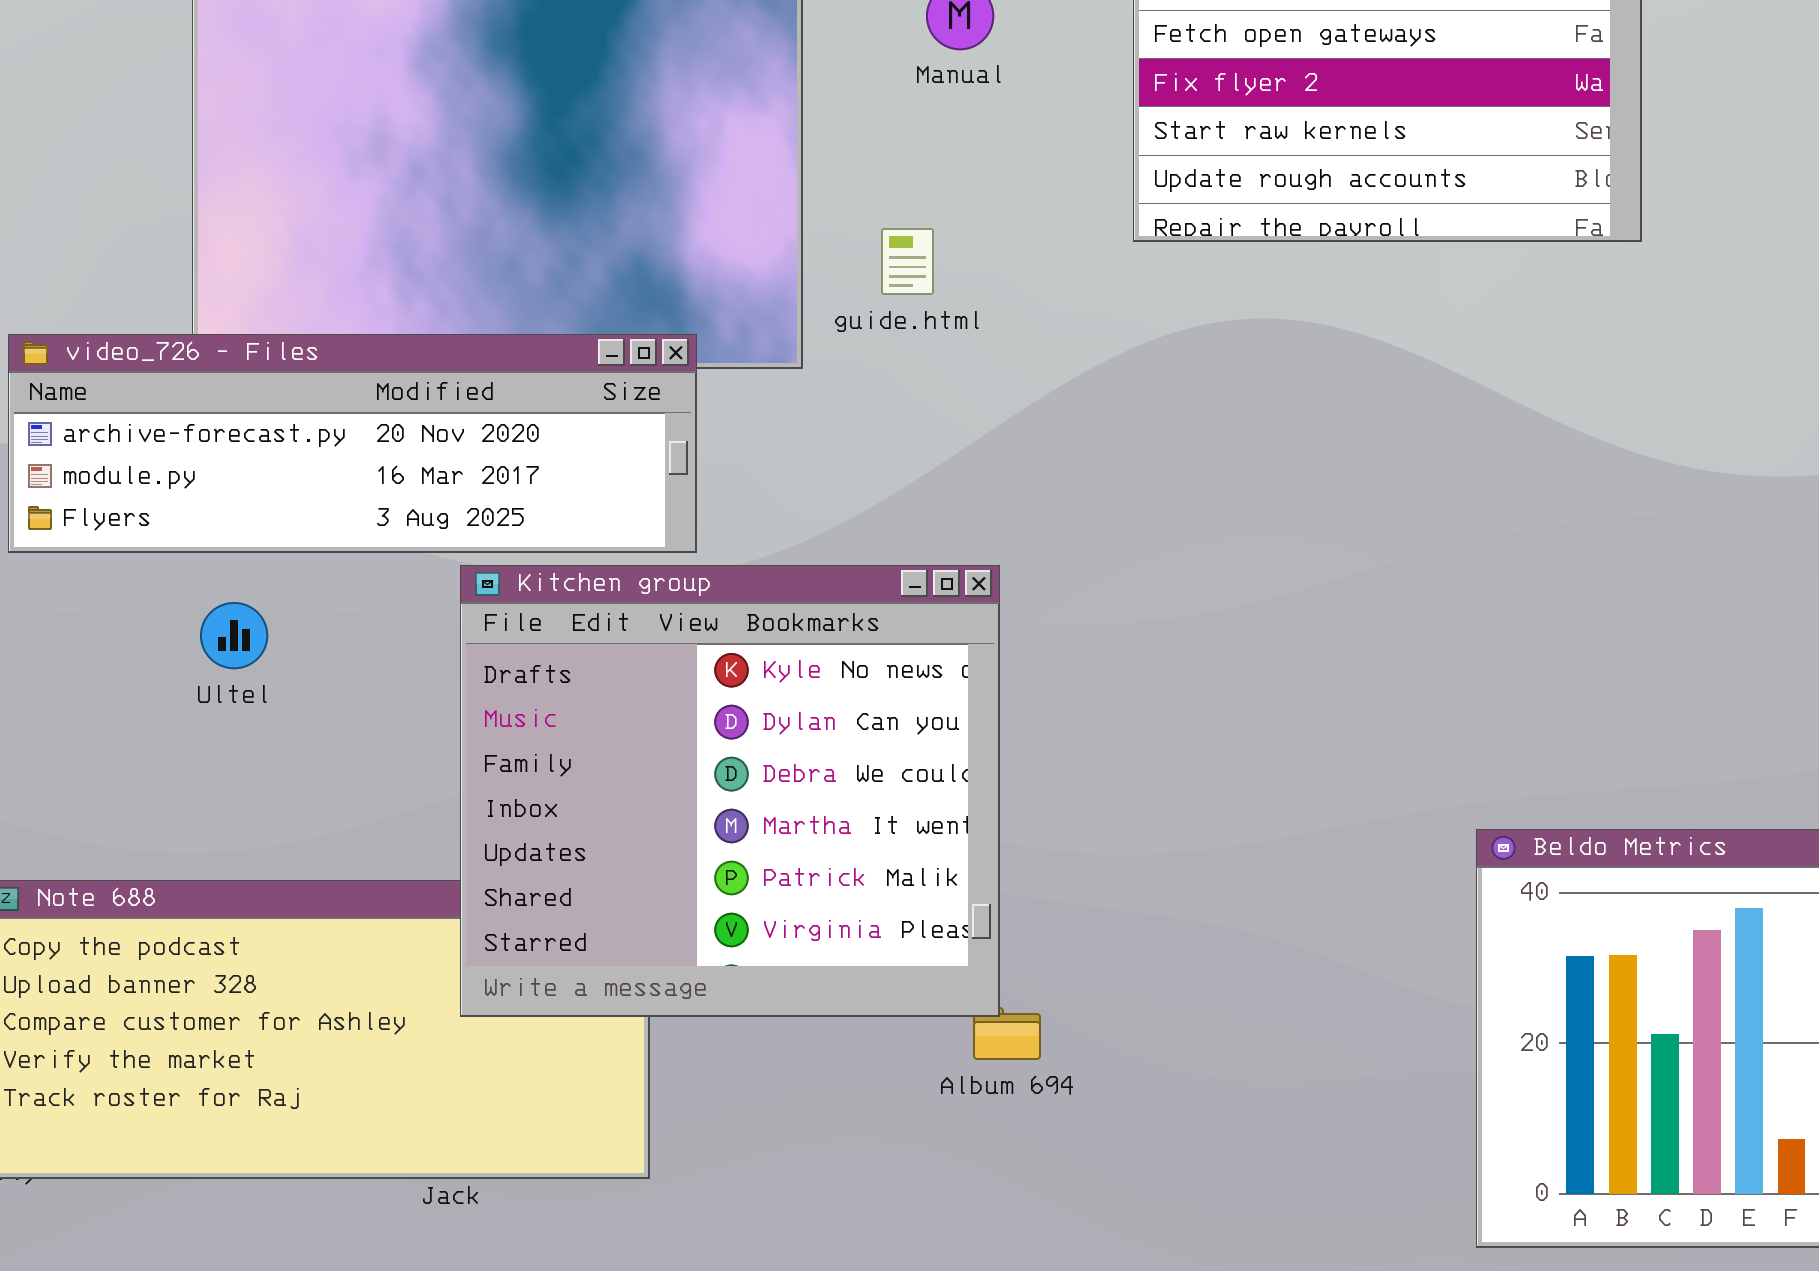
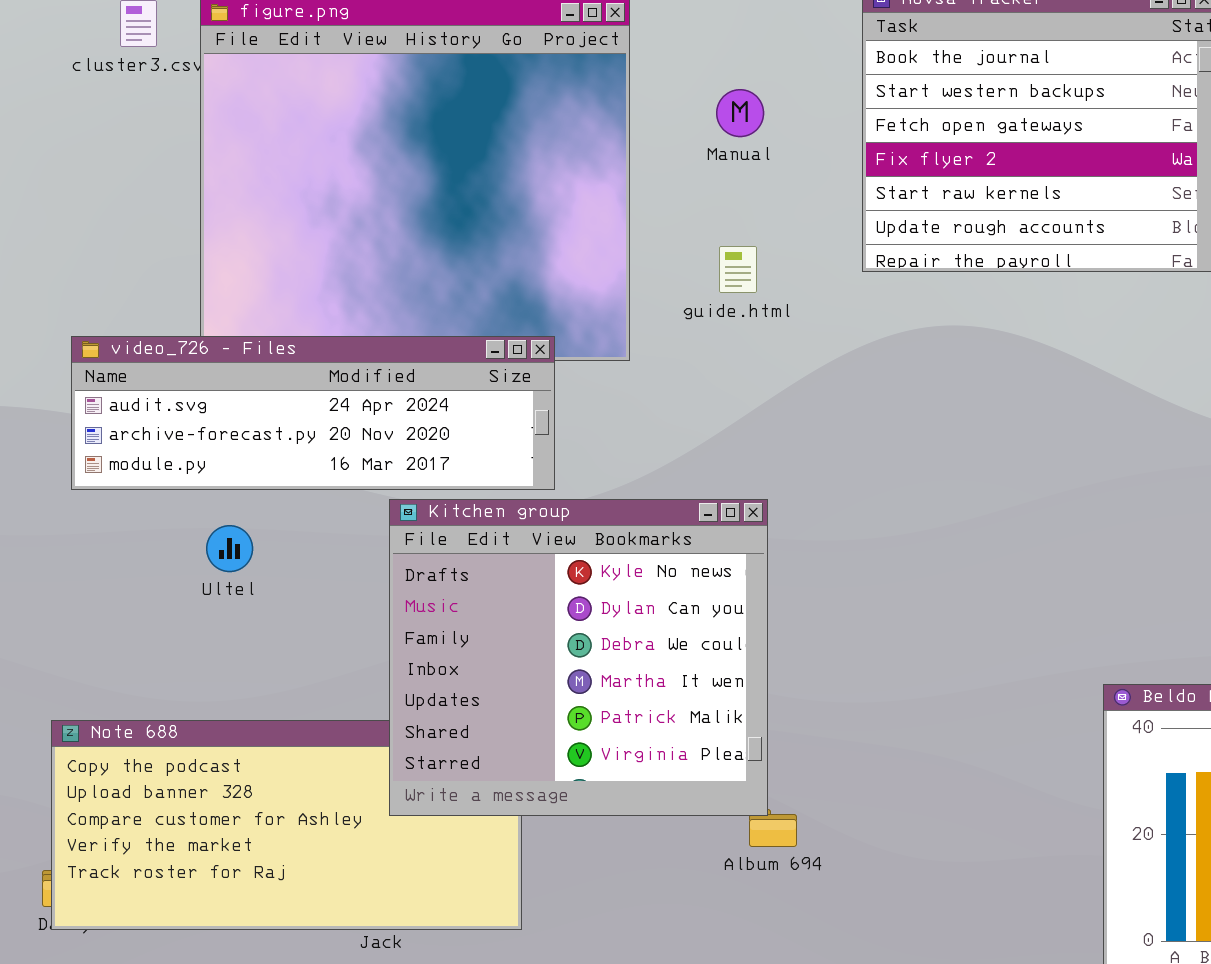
guide.html: [881,228,934,295] -> [719,246,757,293], moved
video_726 - Files: [8,334,697,553] -> [71,336,555,490], scrolled up 1 row

